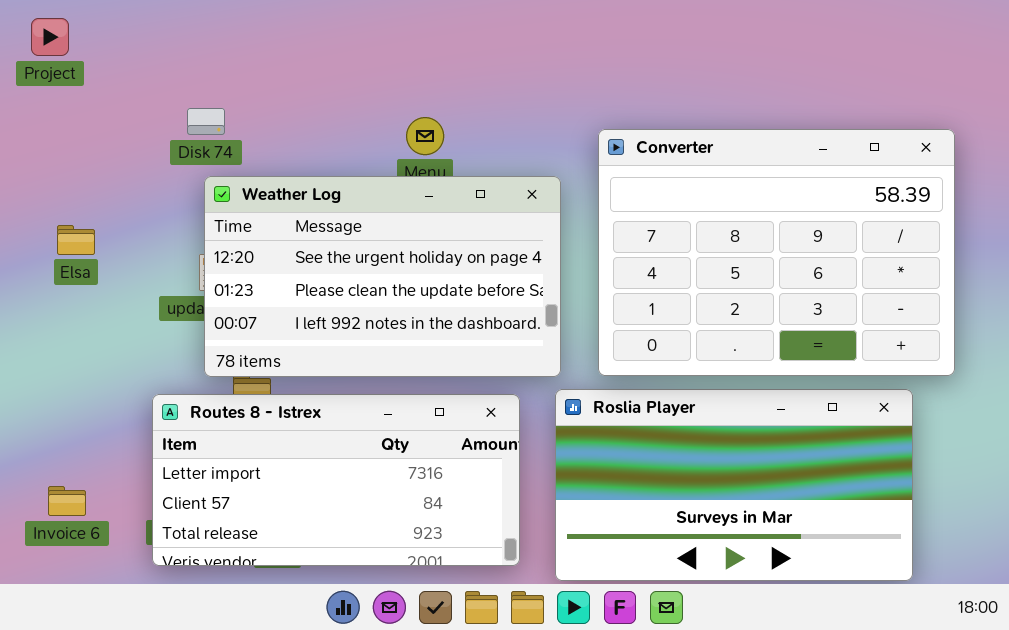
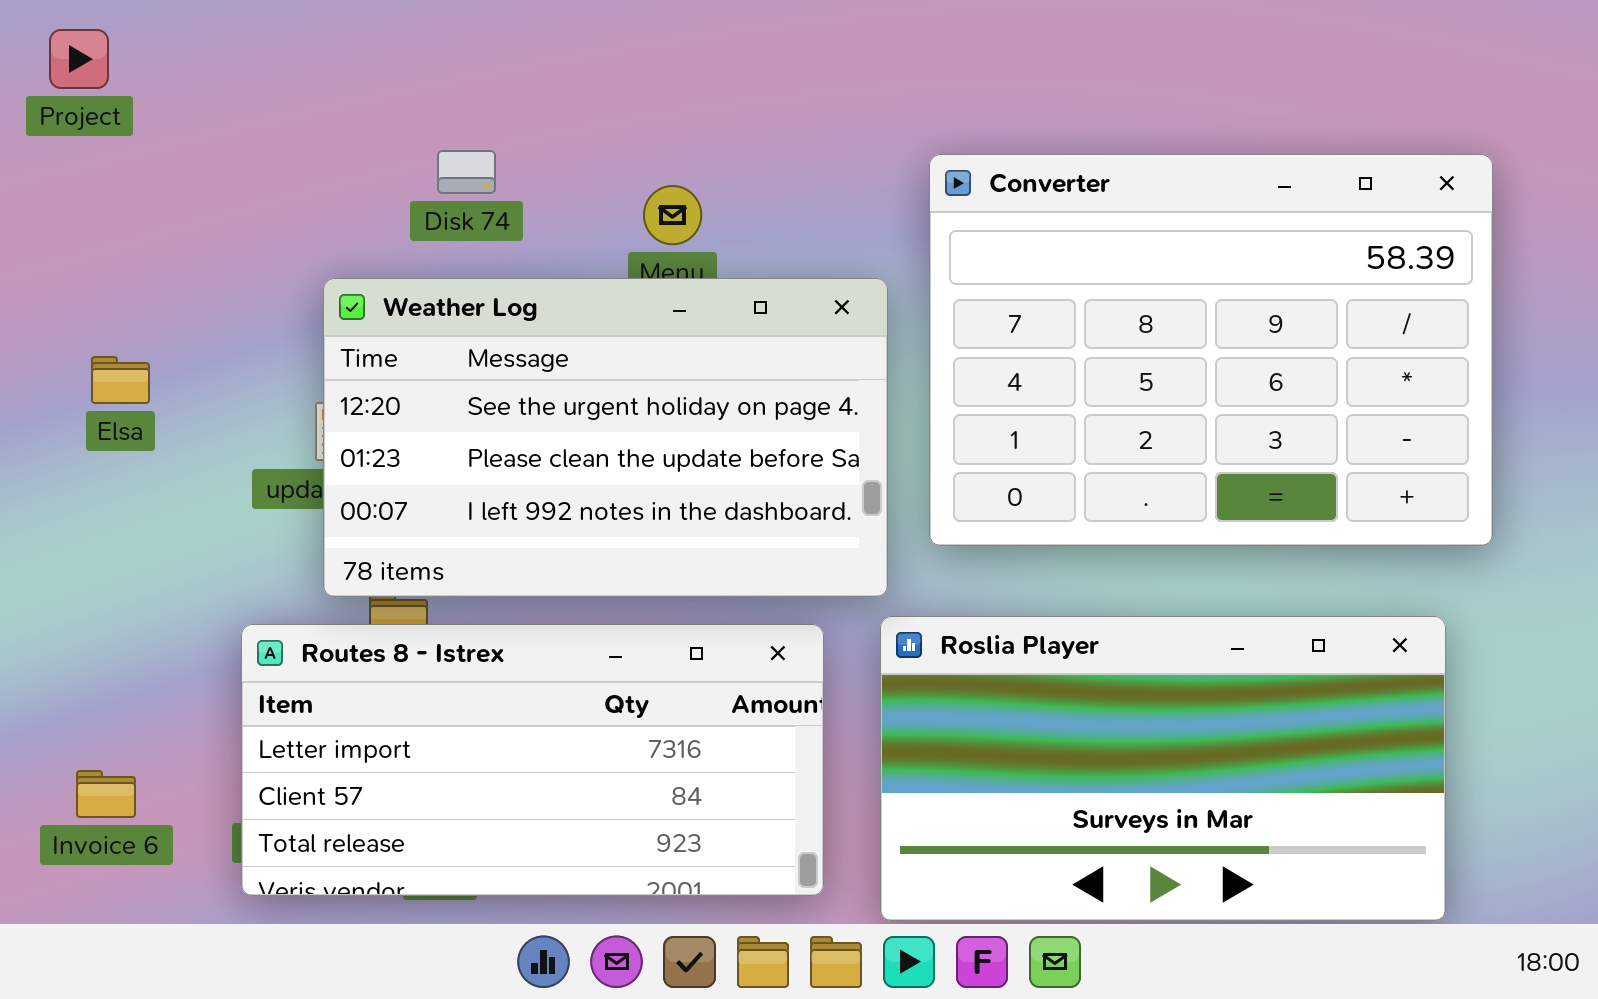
Disk 74: [187,108,225,135] -> [437,150,496,194], moved
Converter: [598,129,955,376] -> [929,154,1493,546], moved

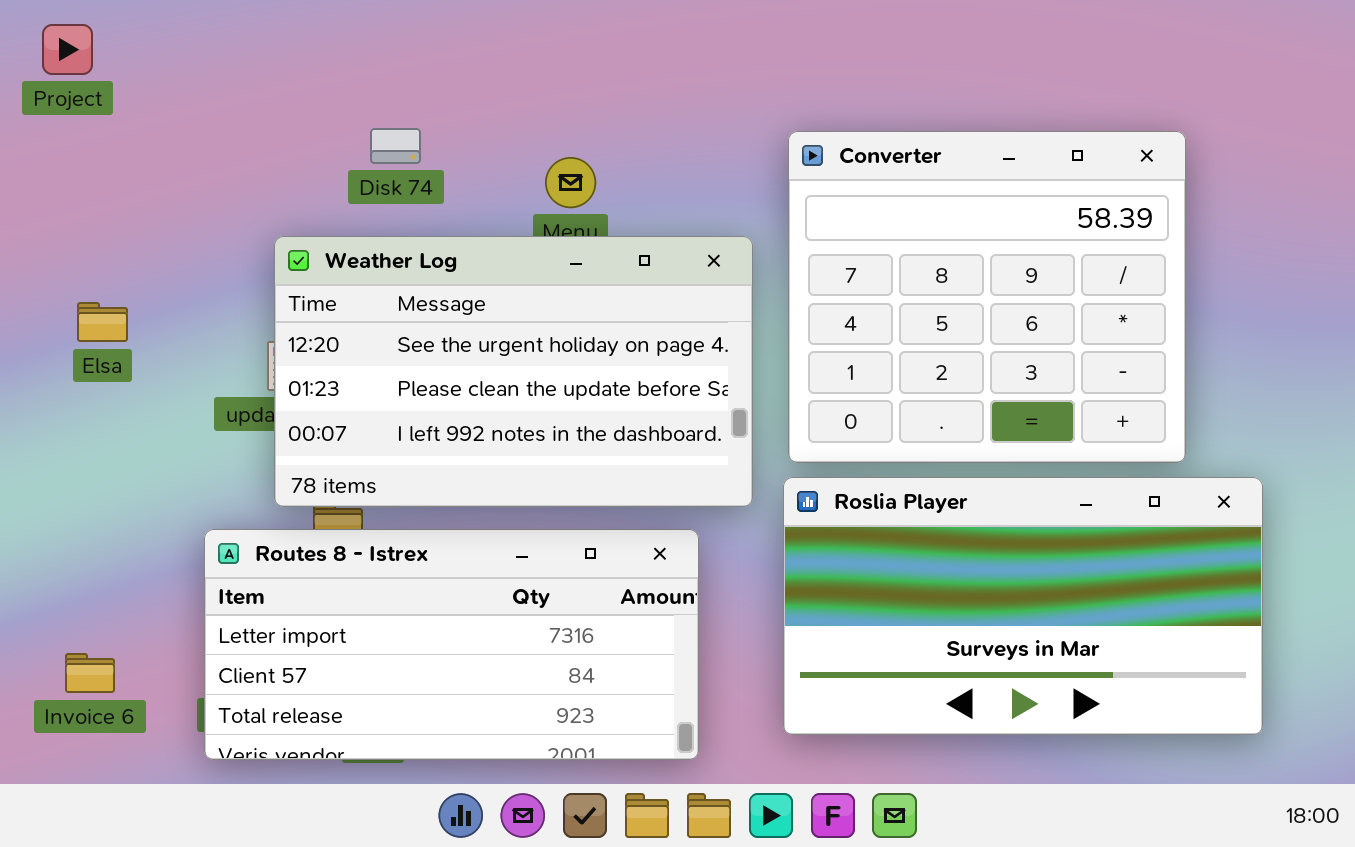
Converter: [929,154,1493,546] -> [788,131,1186,463], resized
Roslia Player: [880,616,1446,921] -> [783,477,1263,735], moved

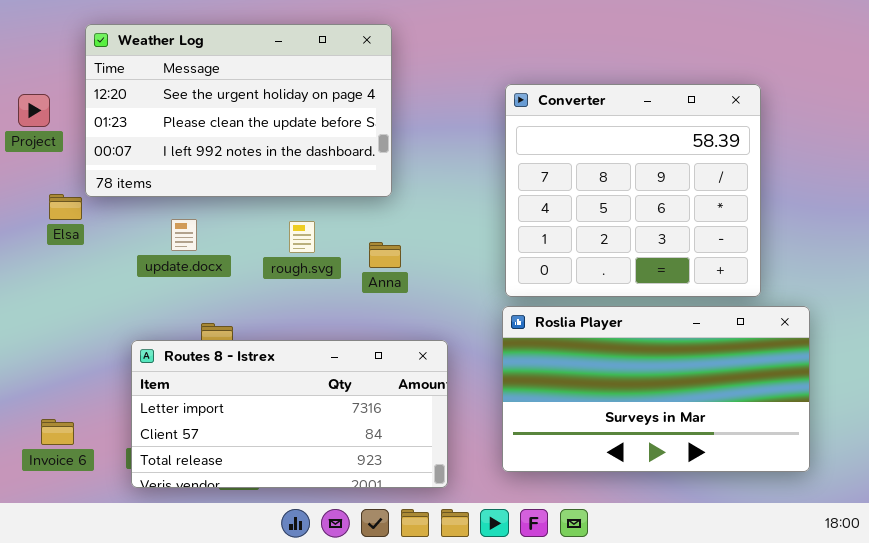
Project: [42,24,93,75] -> [18,94,50,127], moved
Weather Log: [274,236,753,507] -> [85,24,392,197], moved

